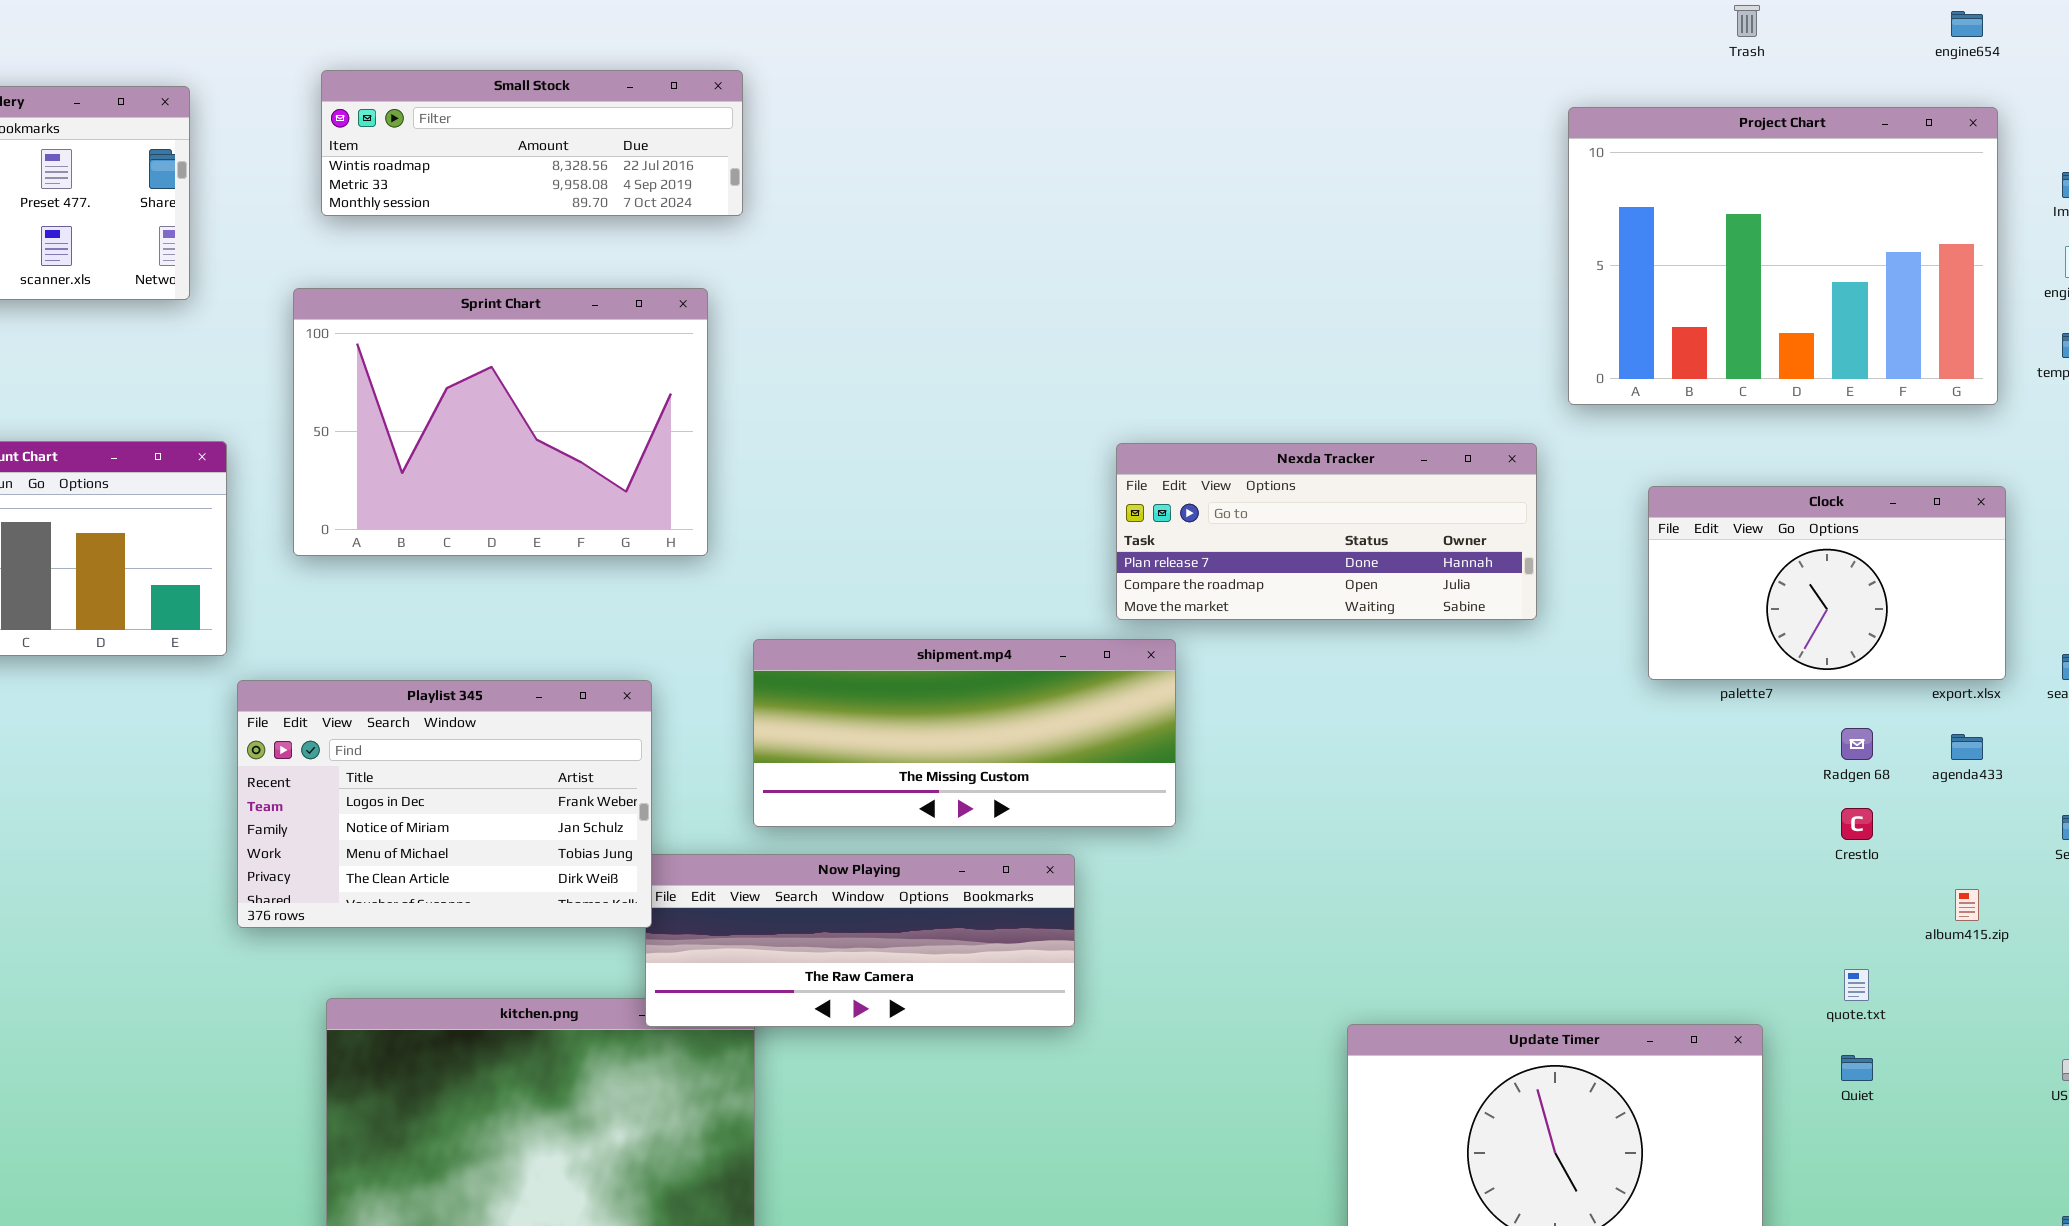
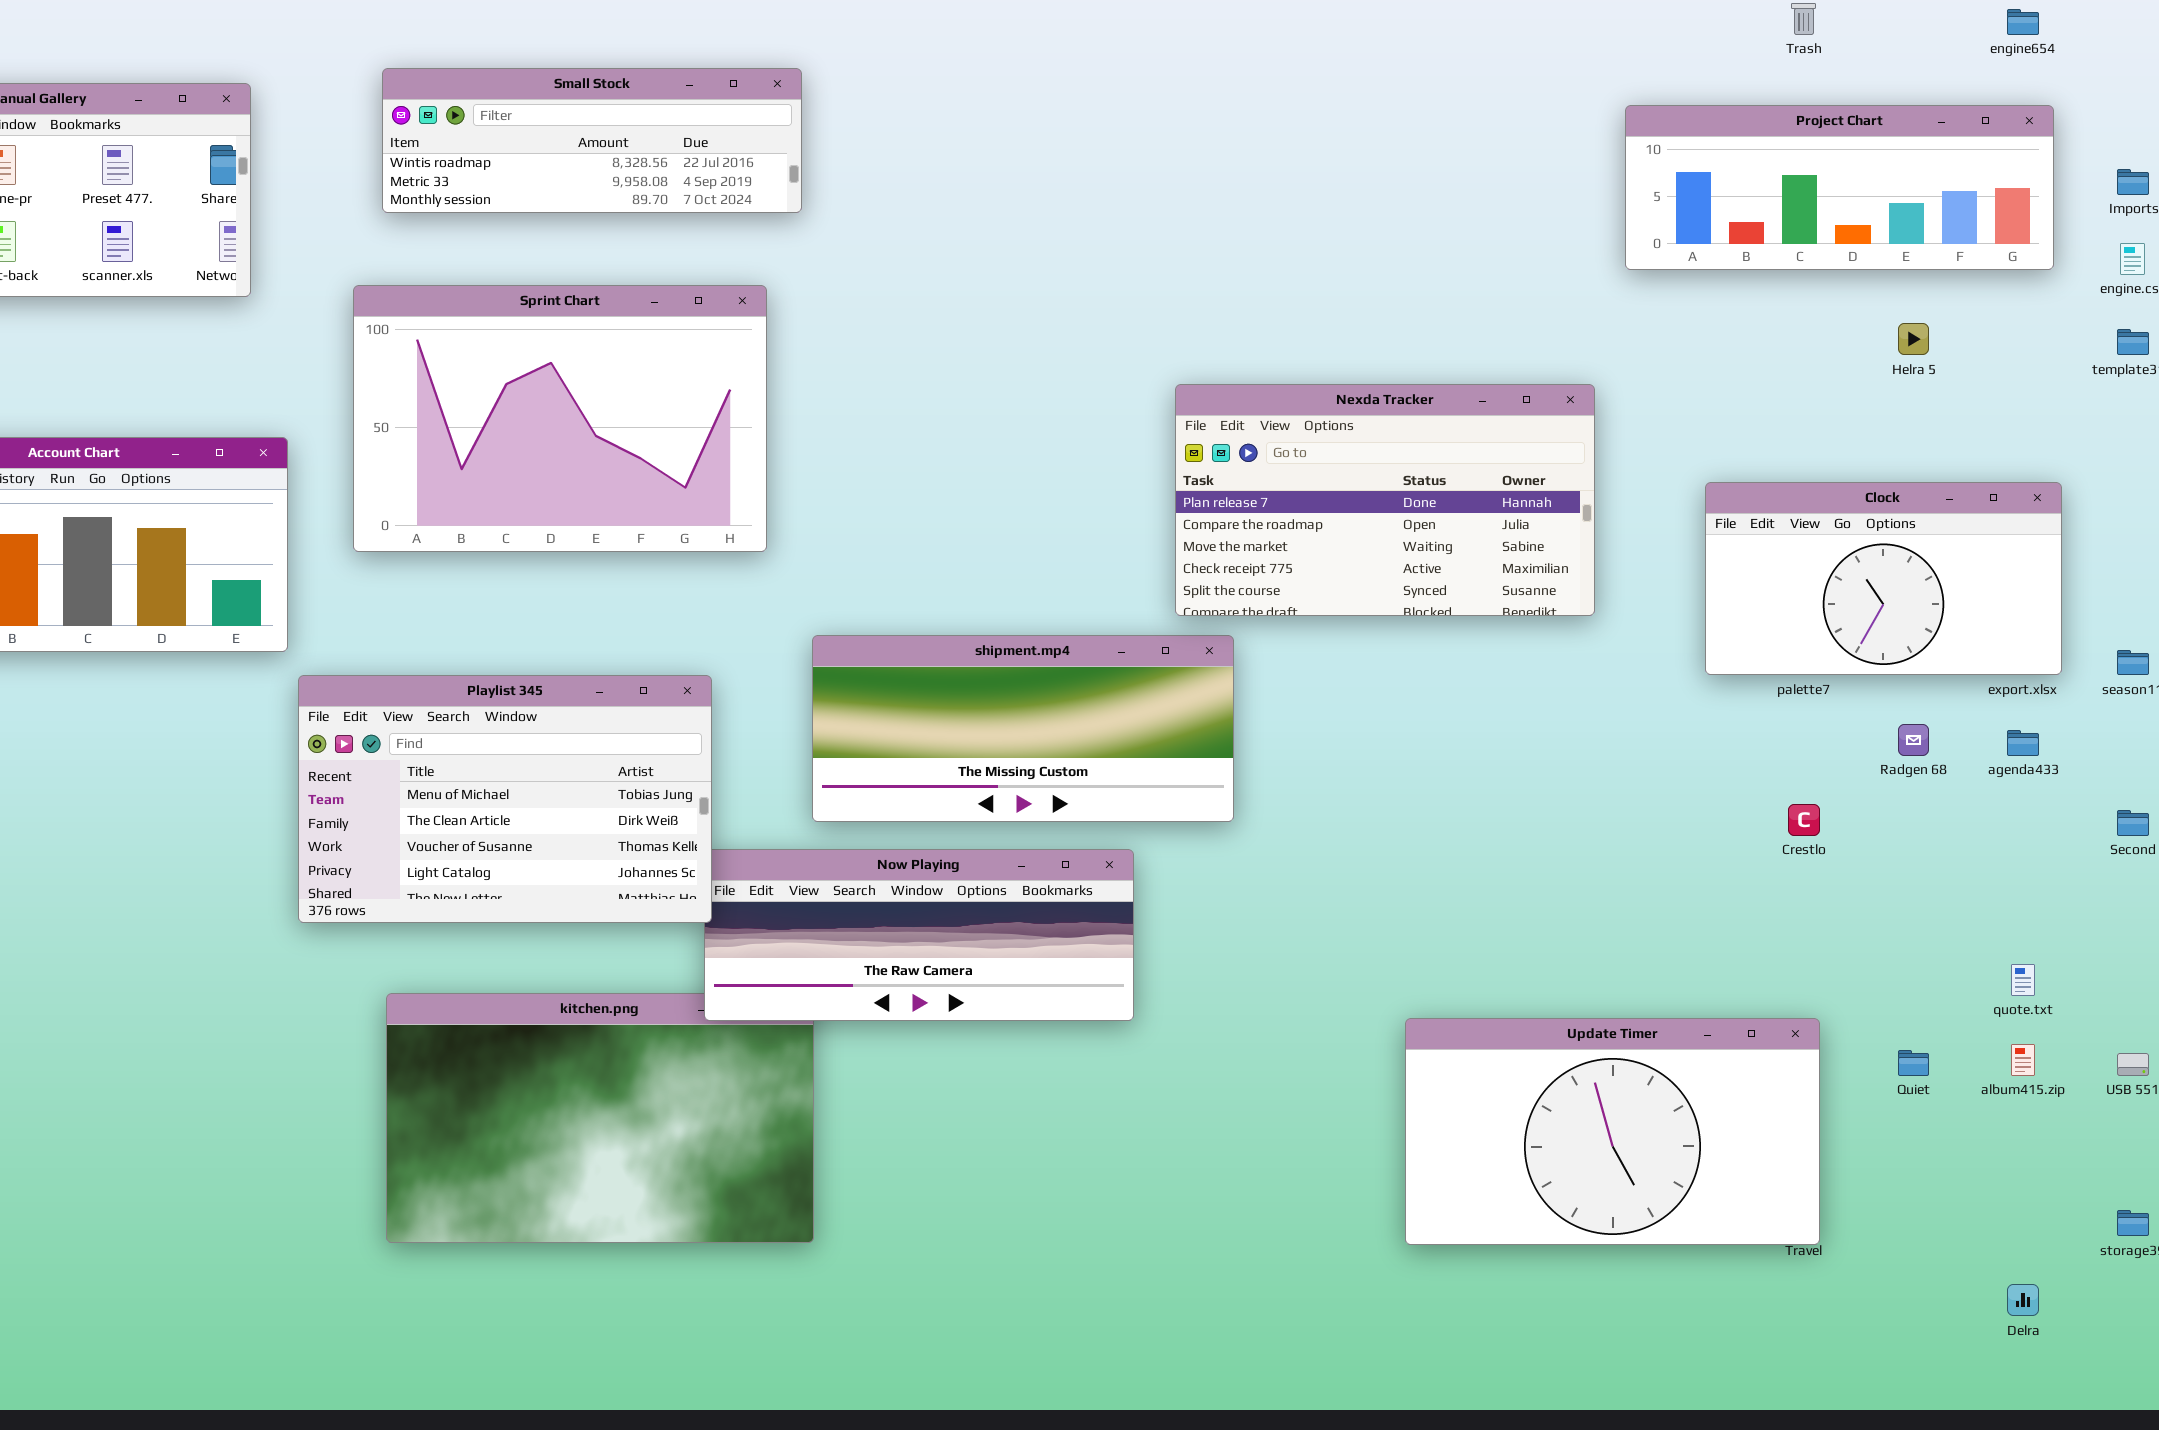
Project Chart: [1568,107,1998,405] -> [1625,105,2054,270], resized
Nexda Tracker: [1116,443,1537,620] -> [1175,384,1595,616], resized
Playlist 345: [237,680,652,928] -> [298,675,712,923], scrolled down 2 rows
Crestlo: [1841,808,1873,840] -> [1788,804,1820,836], moved
album415.zip: [1955,889,1979,921] -> [2011,1044,2035,1076], moved
quote.txt: [1844,969,1869,1001] -> [2011,964,2035,996], moved

